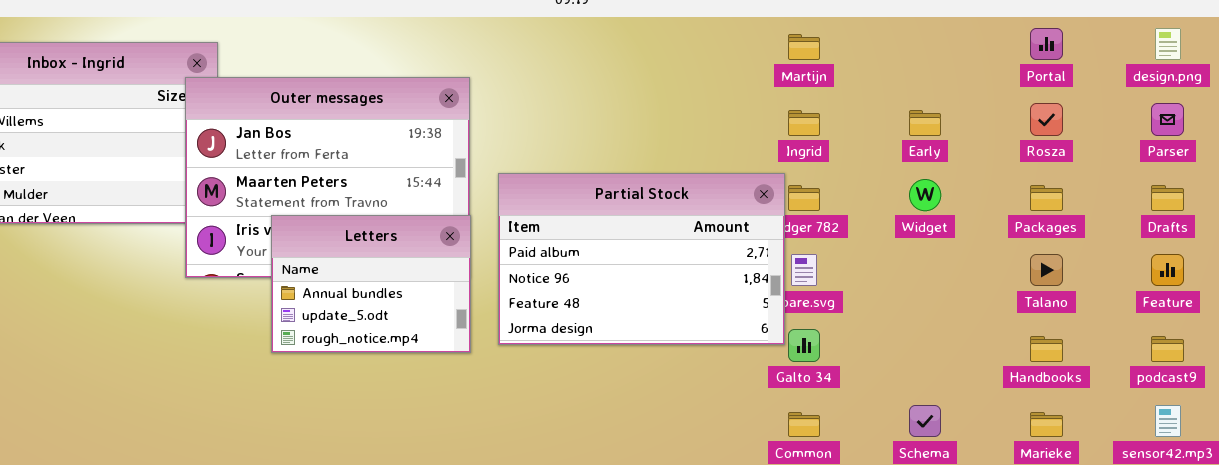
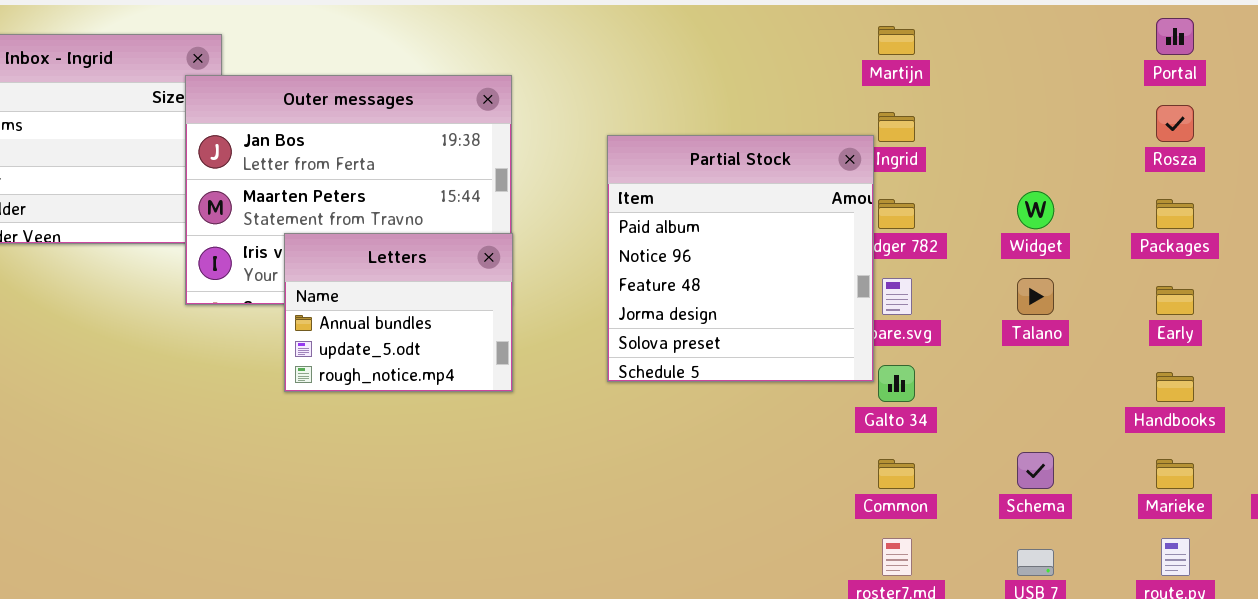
Early: [909,110,941,136] -> [1156,286,1194,315], moved
Partial Stock: [498,173,785,345] -> [607,135,874,382], resized
Talano: [1030,254,1063,286] -> [1017,278,1054,315], moved

